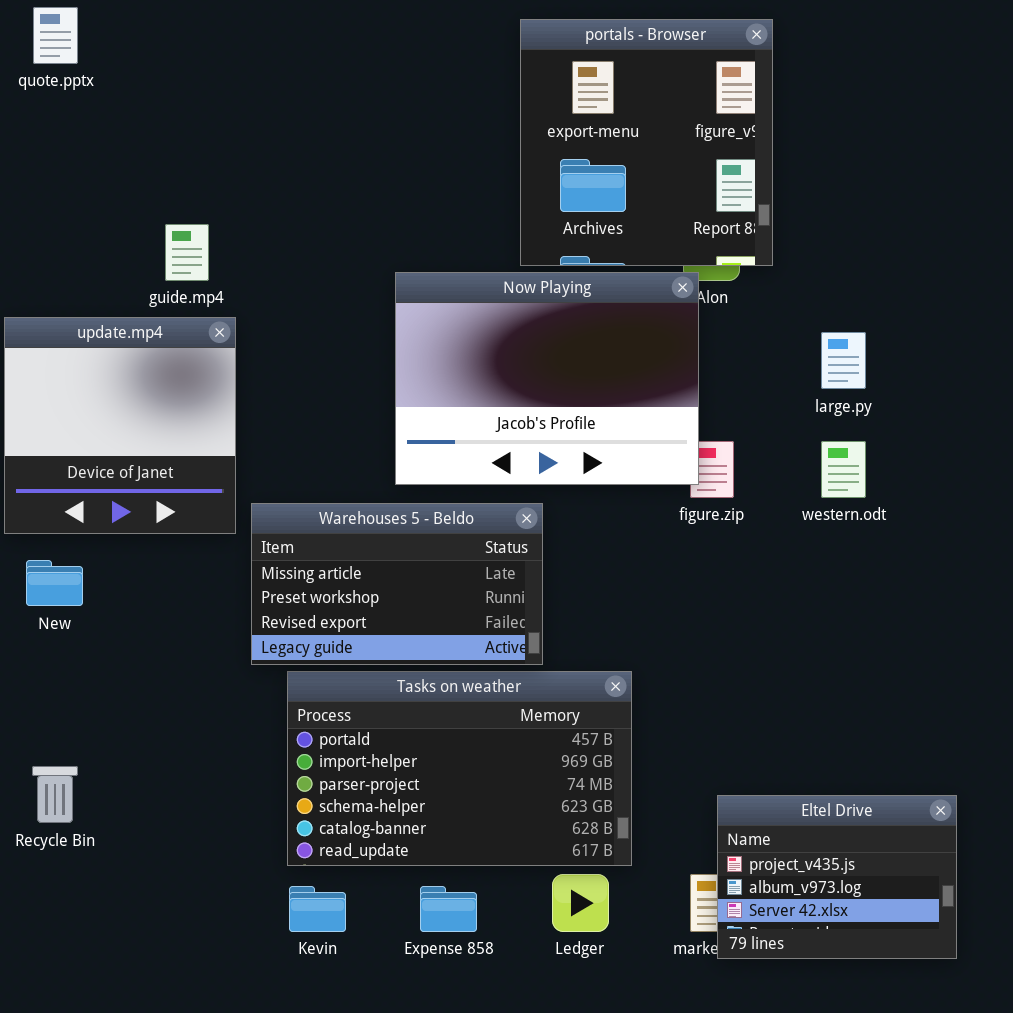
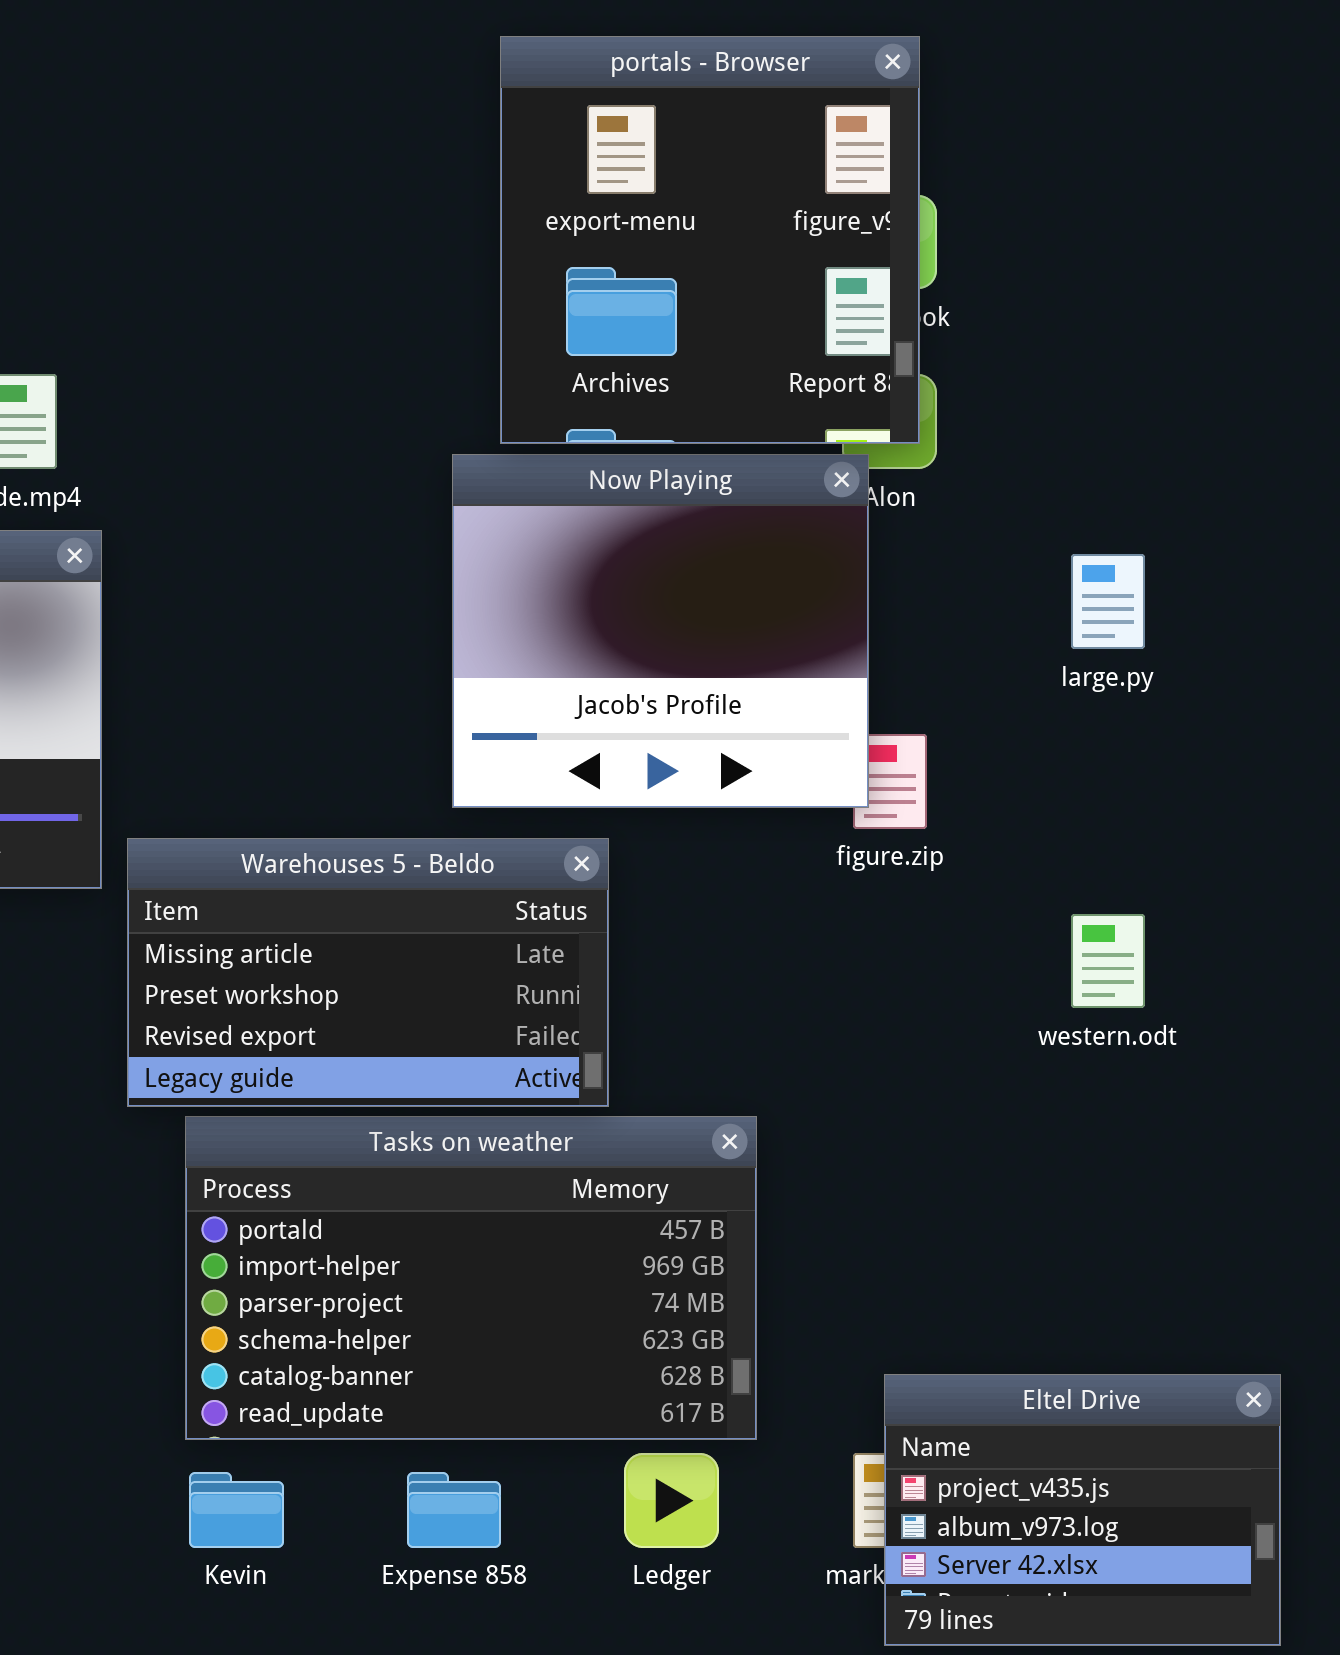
portals - Browser: [520,19,773,266] -> [500,36,920,444], moved
Now Playing: [395,272,699,485] -> [452,454,869,808], resized
western.odt: [821,441,866,498] -> [1071,914,1145,1008], moved
Eltel Drive: [717,795,957,959] -> [884,1374,1281,1646], moved

